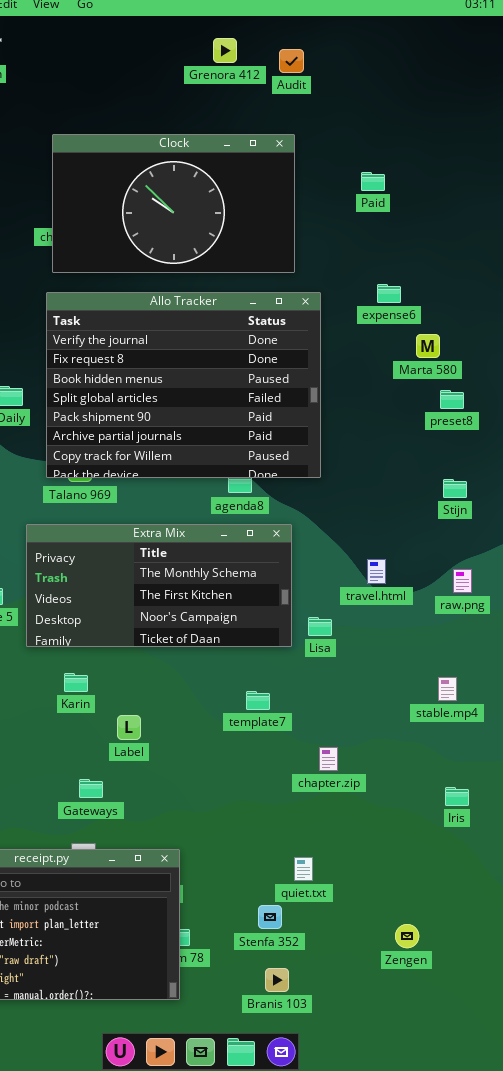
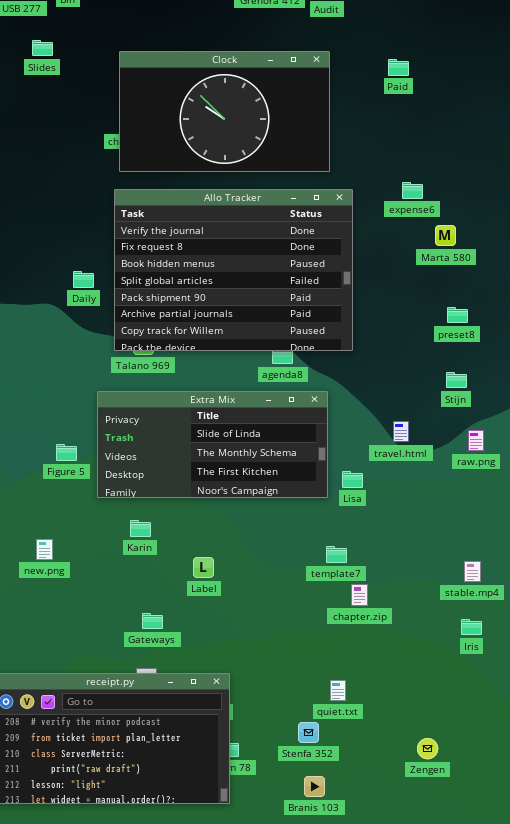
Paid: [361,172,385,191] -> [388,59,409,76], moved
preset8: [440,390,464,409] -> [447,307,468,323], moved
Stijn: [443,479,467,498] -> [446,372,467,388], moved
Extra Mix: [26,524,292,647] -> [97,391,328,498], scrolled up 1 row
stable.mp4: [438,677,457,701] -> [464,561,481,582], moved
template7: [246,691,270,710] -> [326,546,347,563], moved
Label: [117,715,141,740] -> [193,557,214,578], moved

